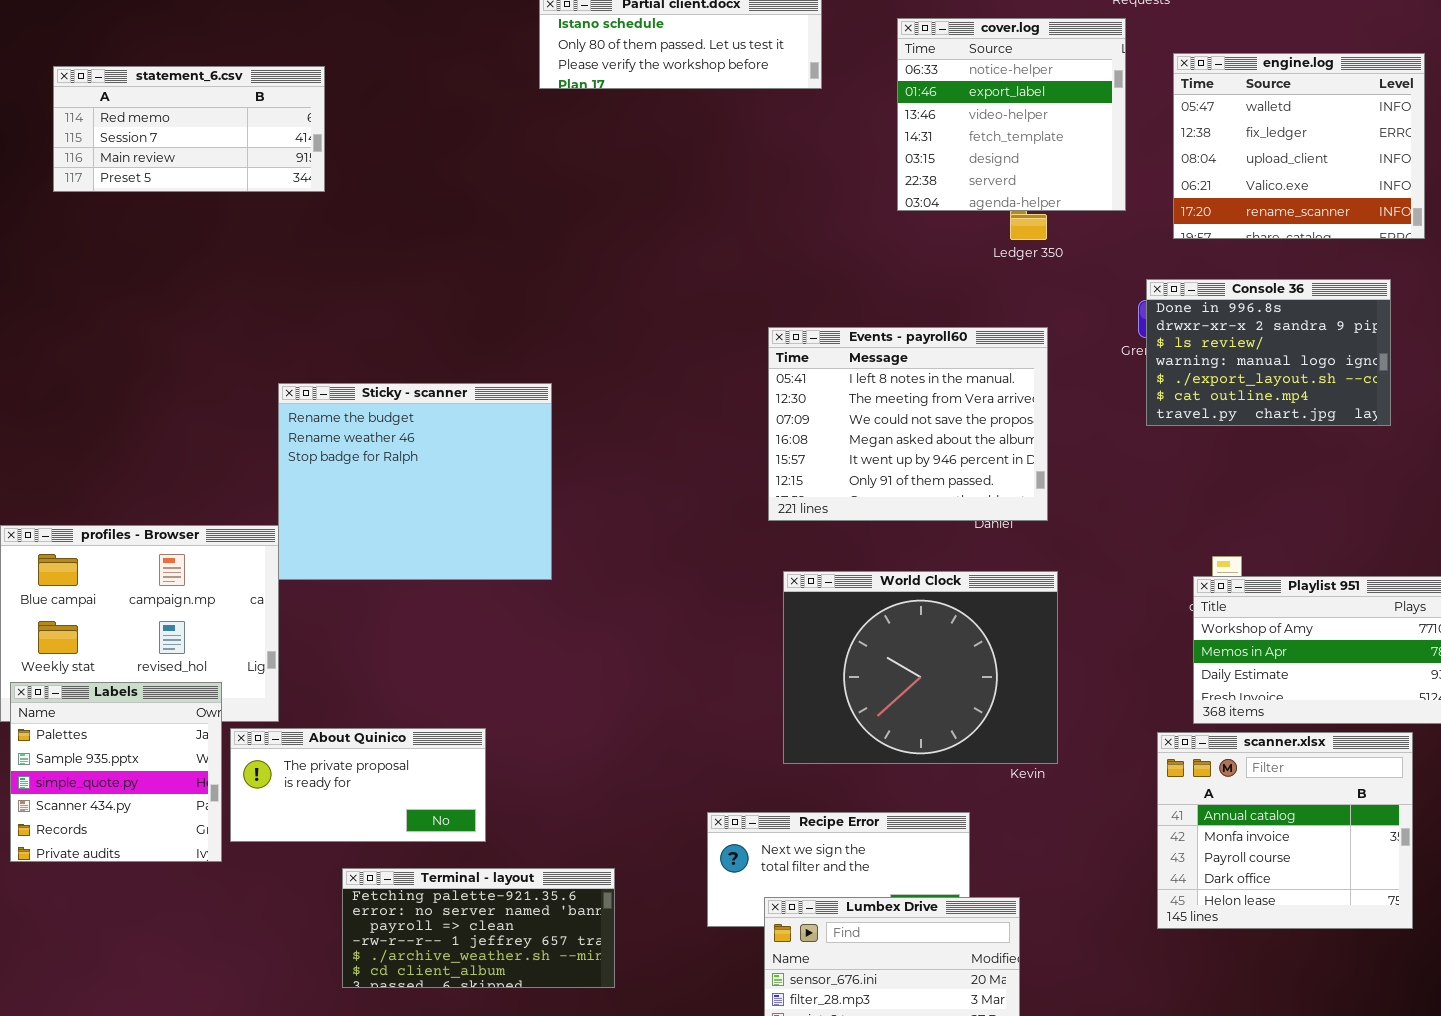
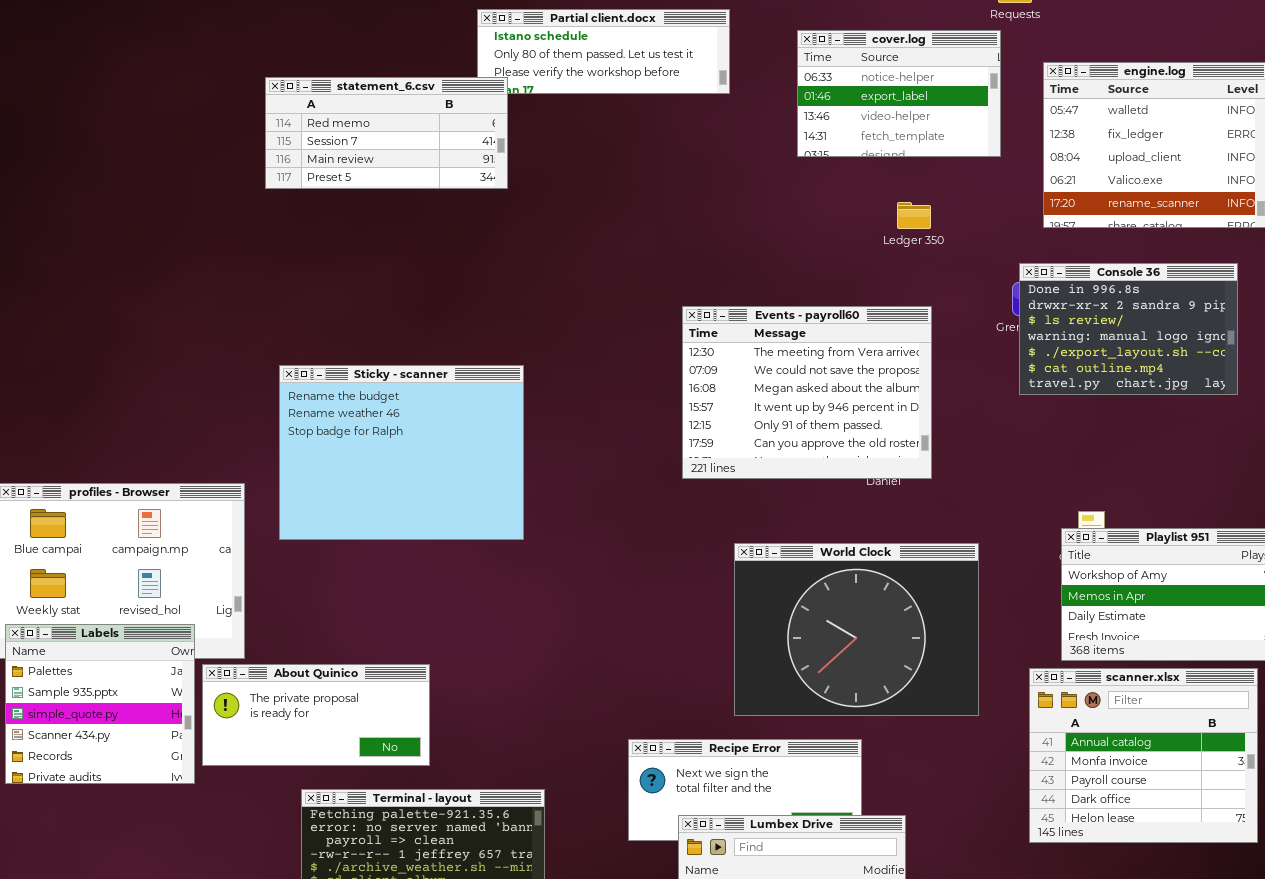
cover.log: [897,18,1126,211] -> [797,30,1001,157], resized
statement_6.csv: [53,66,325,192] -> [265,77,508,189], moved
Events - payroll60: [768,327,1048,521] -> [682,306,932,479], scrolled down 1 row
Sticky - scanner: [278,383,552,580] -> [279,365,524,540], moved
World Clock: [783,571,1058,764] -> [734,543,979,716], moved

